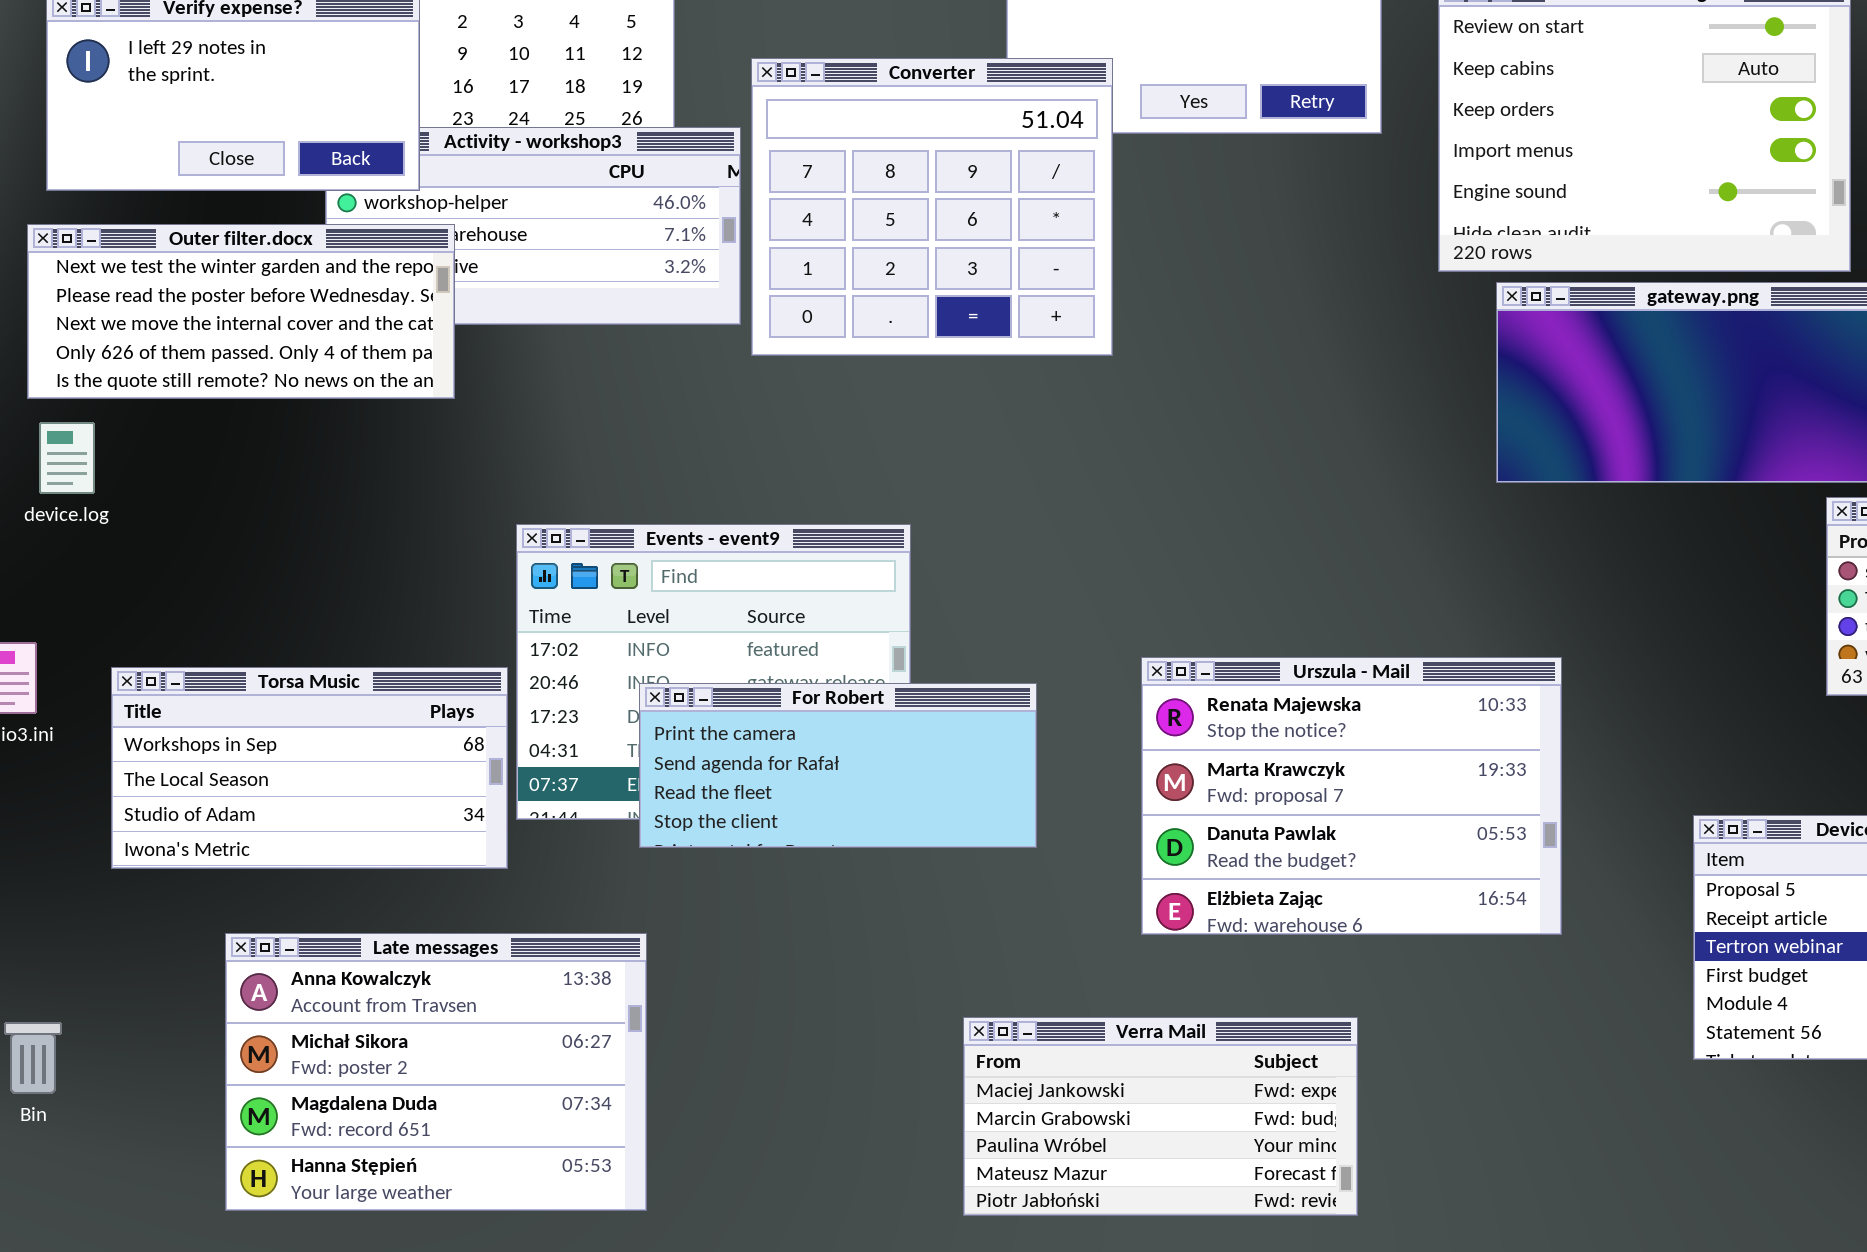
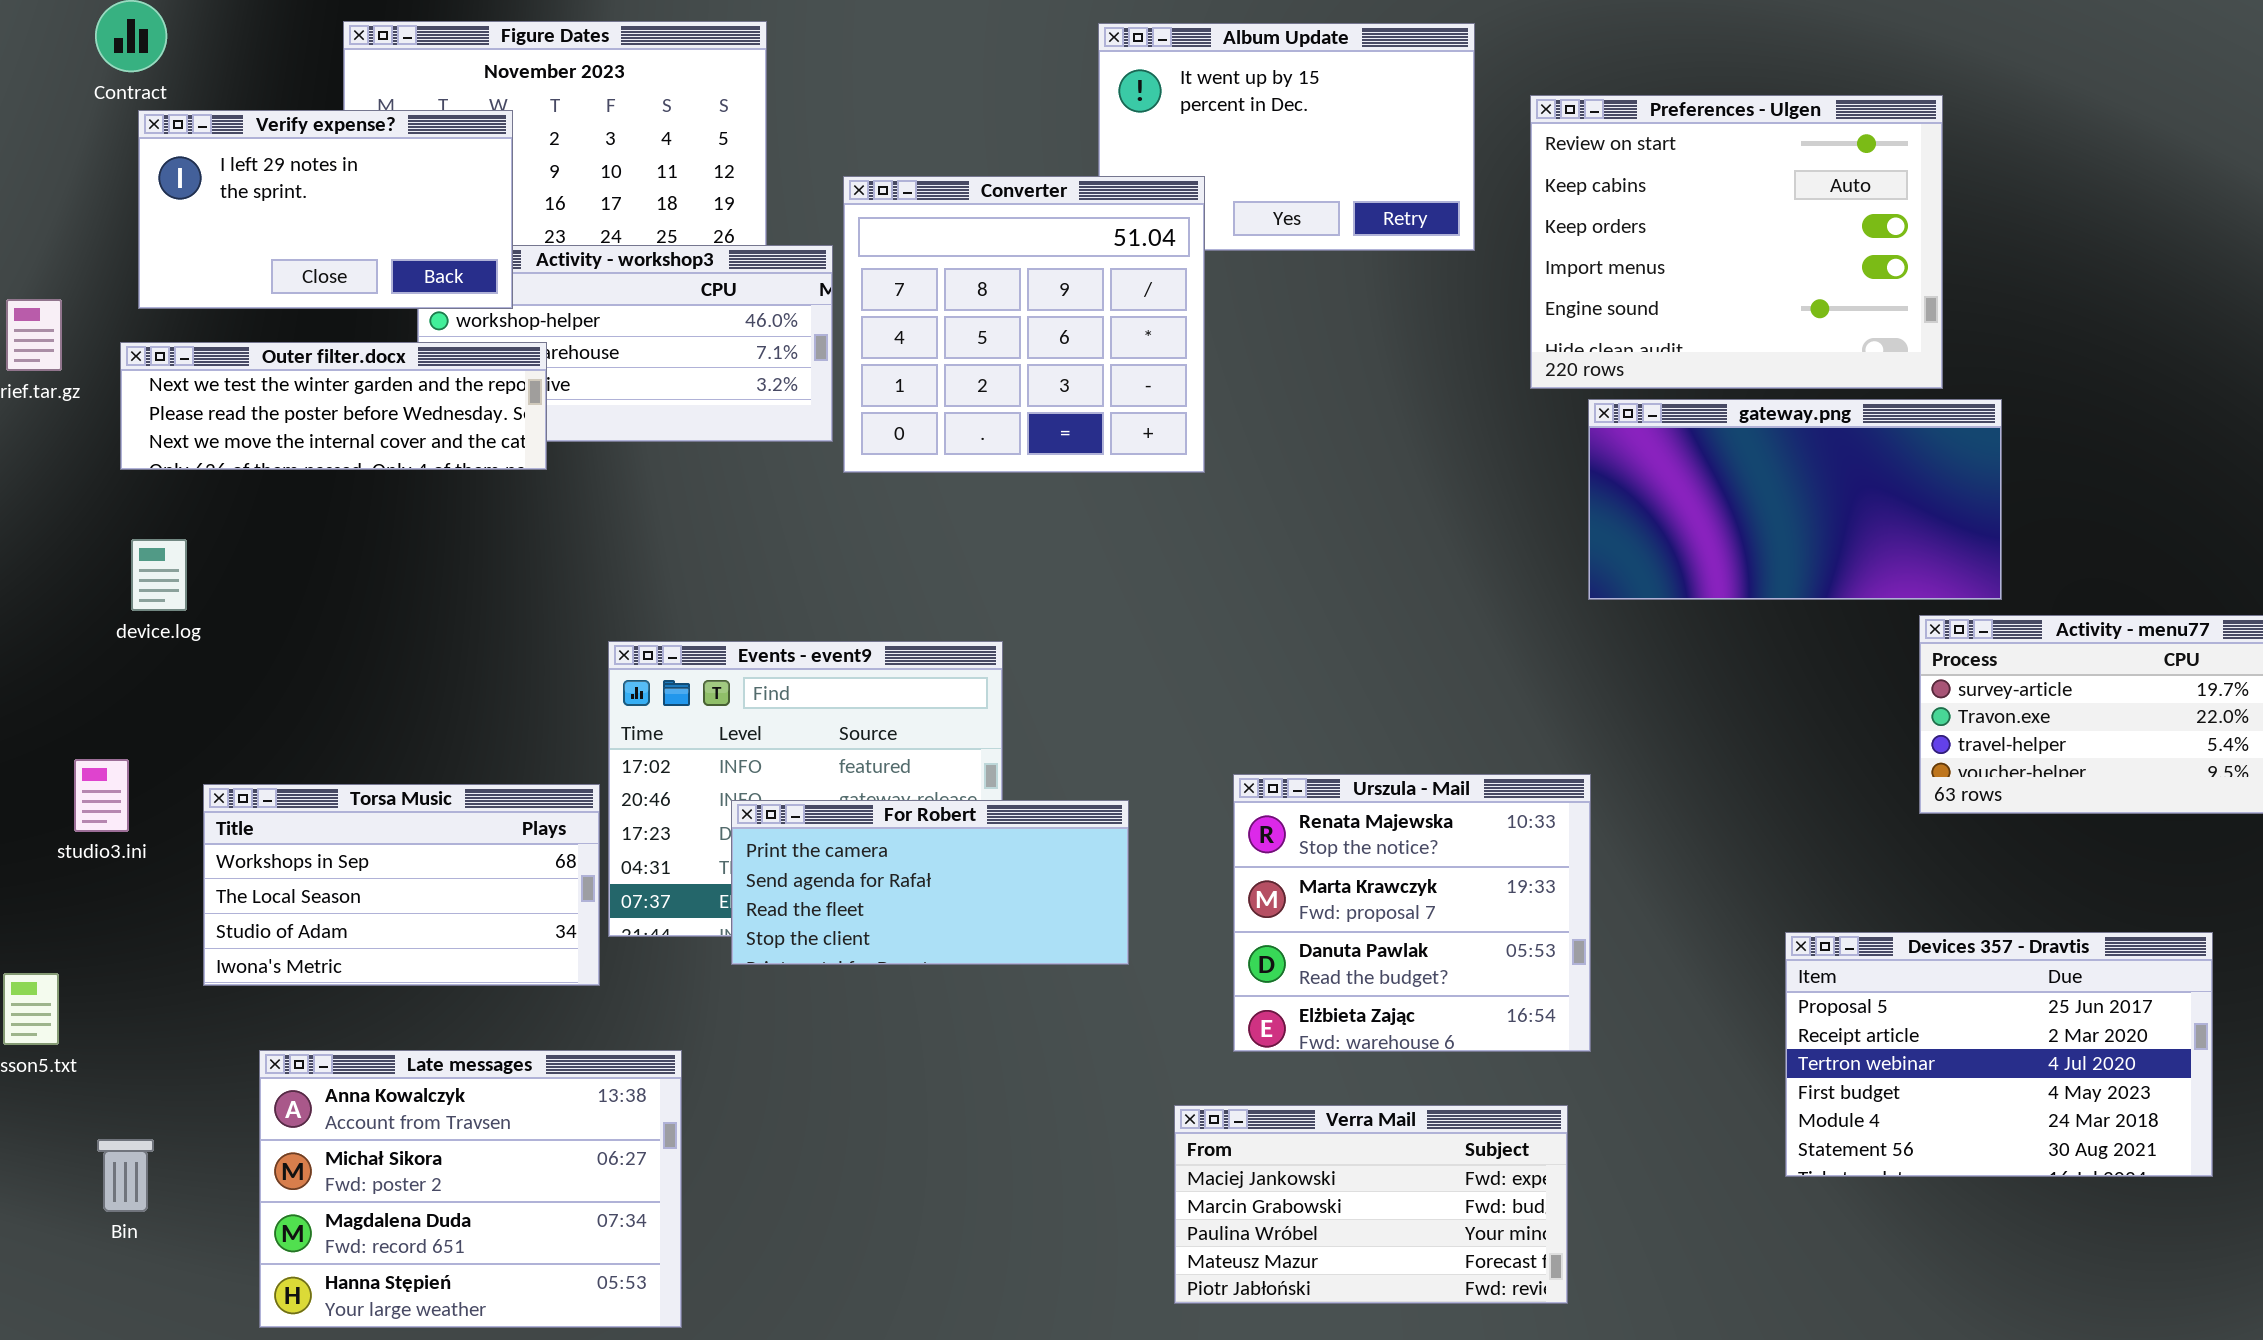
Outer filter.docx: [27,224,455,399] -> [120,342,547,470], resized
Urszula - Mail: [1141,657,1562,935] -> [1233,774,1591,1052], resized
Late messages: [225,933,647,1211] -> [259,1050,682,1328], moved
Verra Mail: [963,1017,1358,1216] -> [1174,1105,1568,1304], moved

